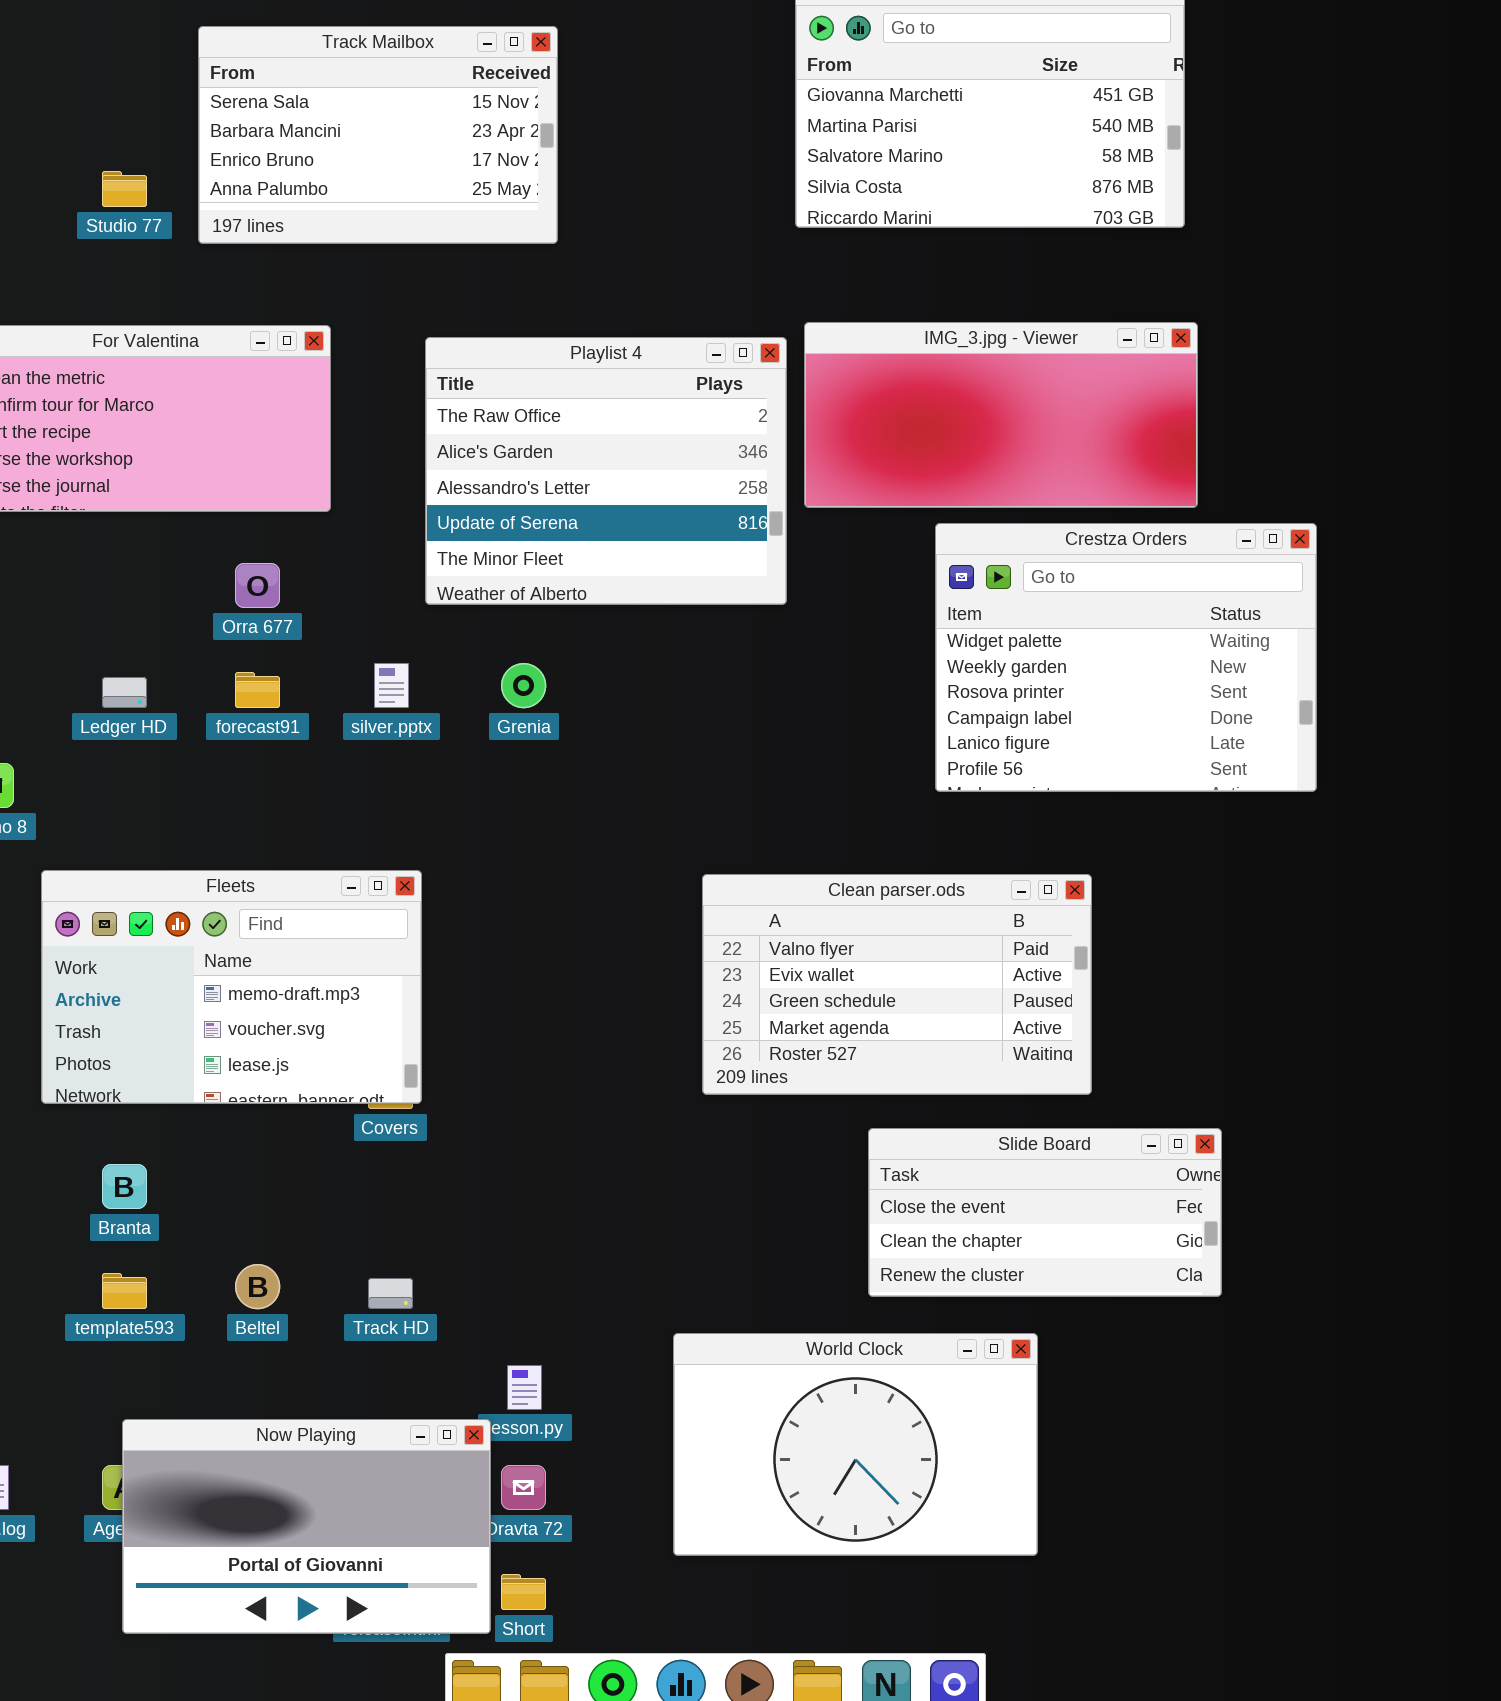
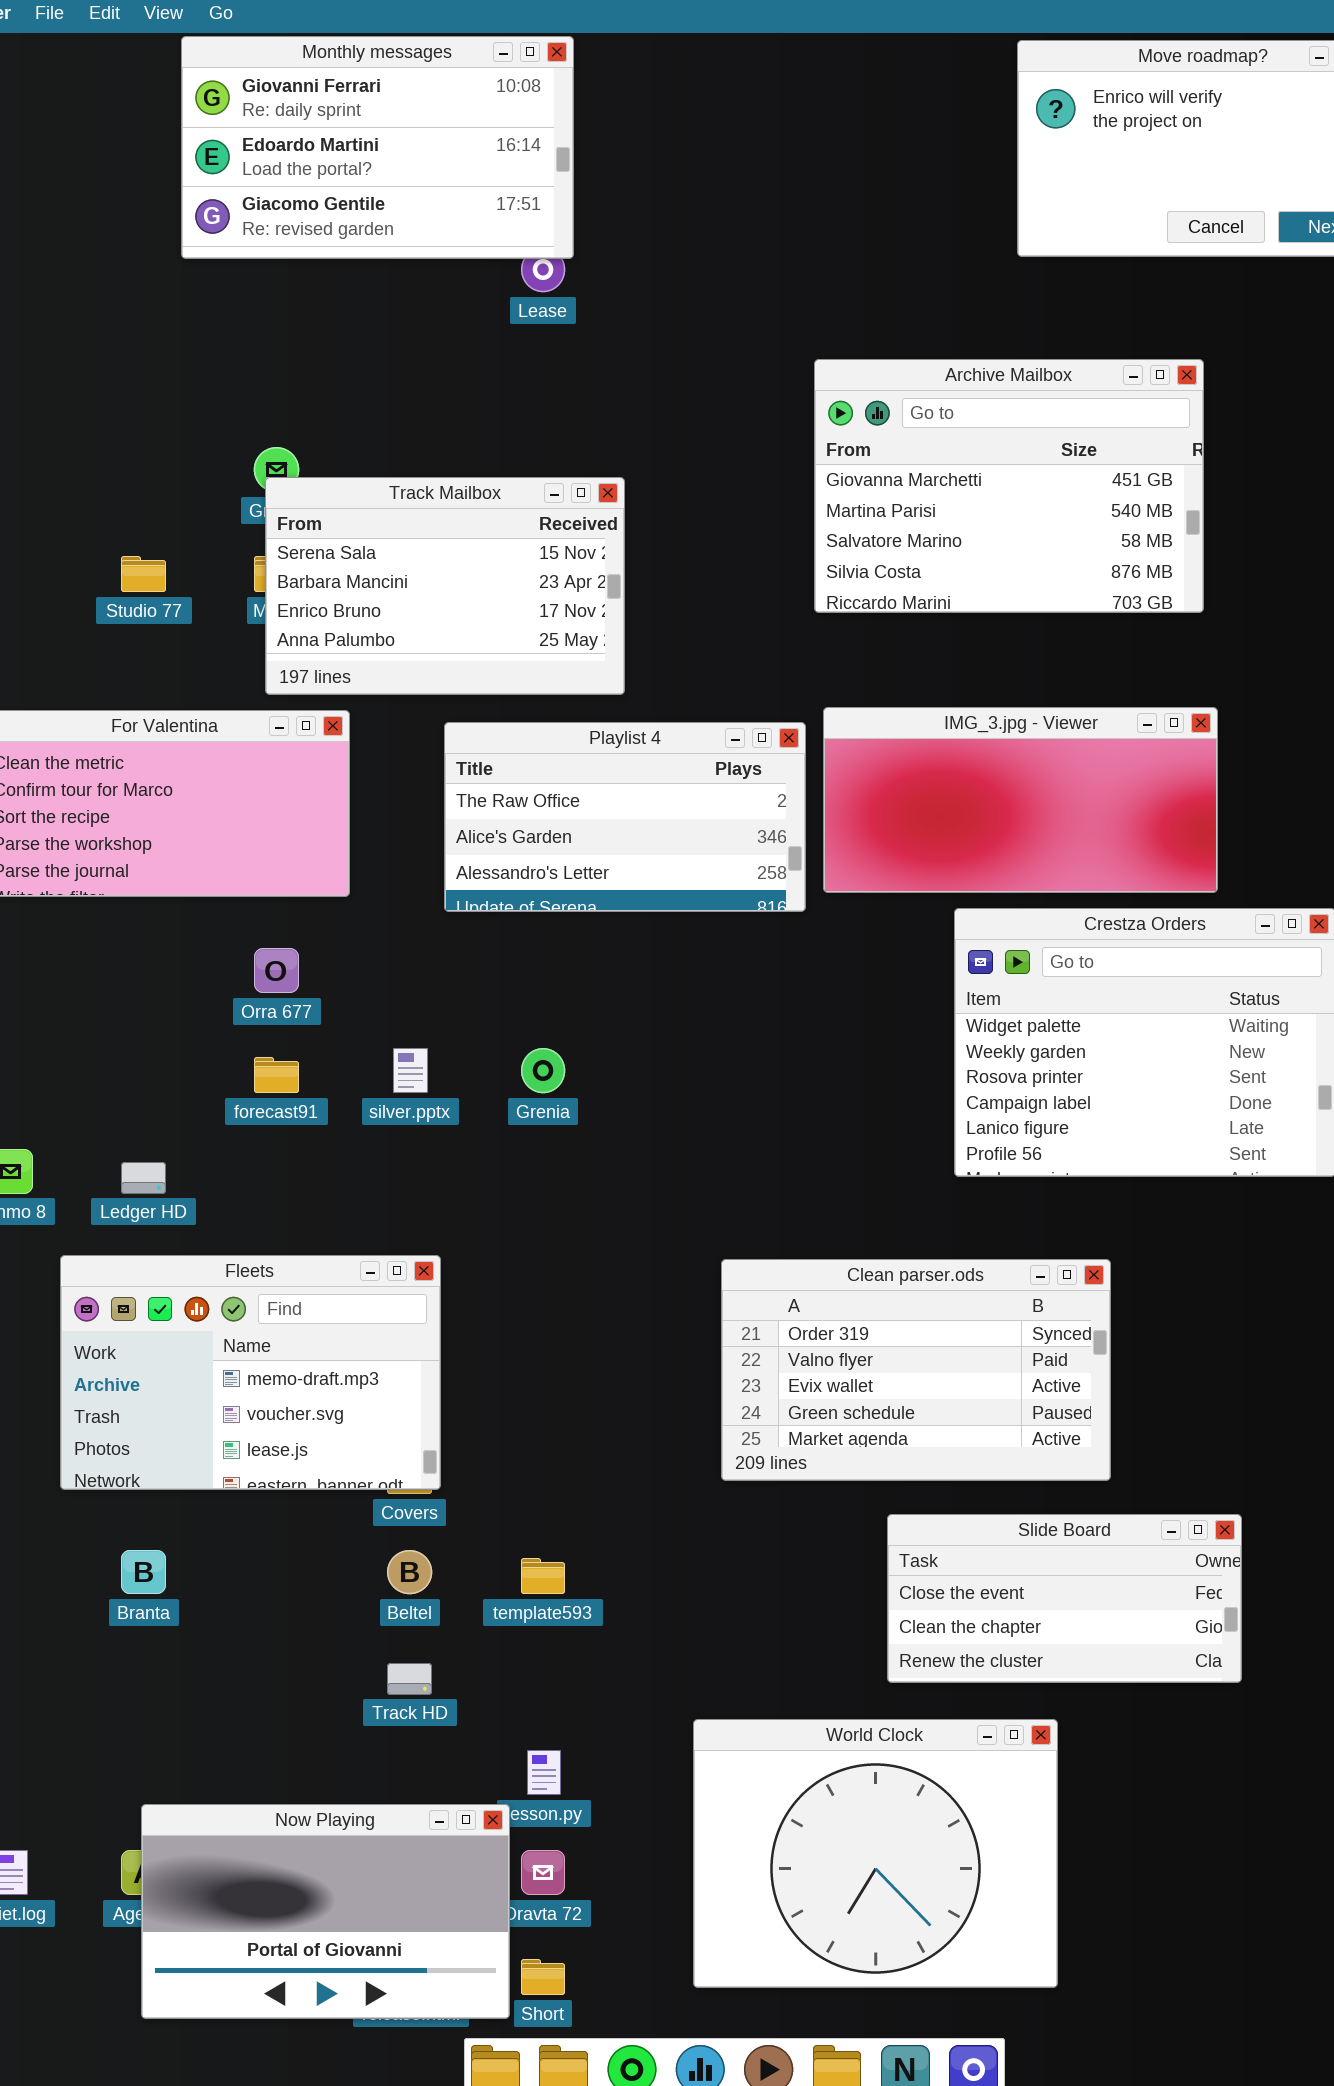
Track Mailbox: [198,26,558,244] -> [265,477,625,695], moved
Playlist 4: [425,337,787,605] -> [444,722,806,912], resized
Ledger HD: [102,677,147,708] -> [121,1162,166,1194], moved
Clean parser.ods: [702,874,1092,1095] -> [721,1259,1111,1481], scrolled up 1 row
Beltel: [235,1264,280,1309] -> [387,1550,432,1594], moved
template593: [102,1273,147,1309] -> [521,1558,565,1594], moved
World Clock: [673,1333,1038,1556] -> [693,1719,1058,1988], resized

